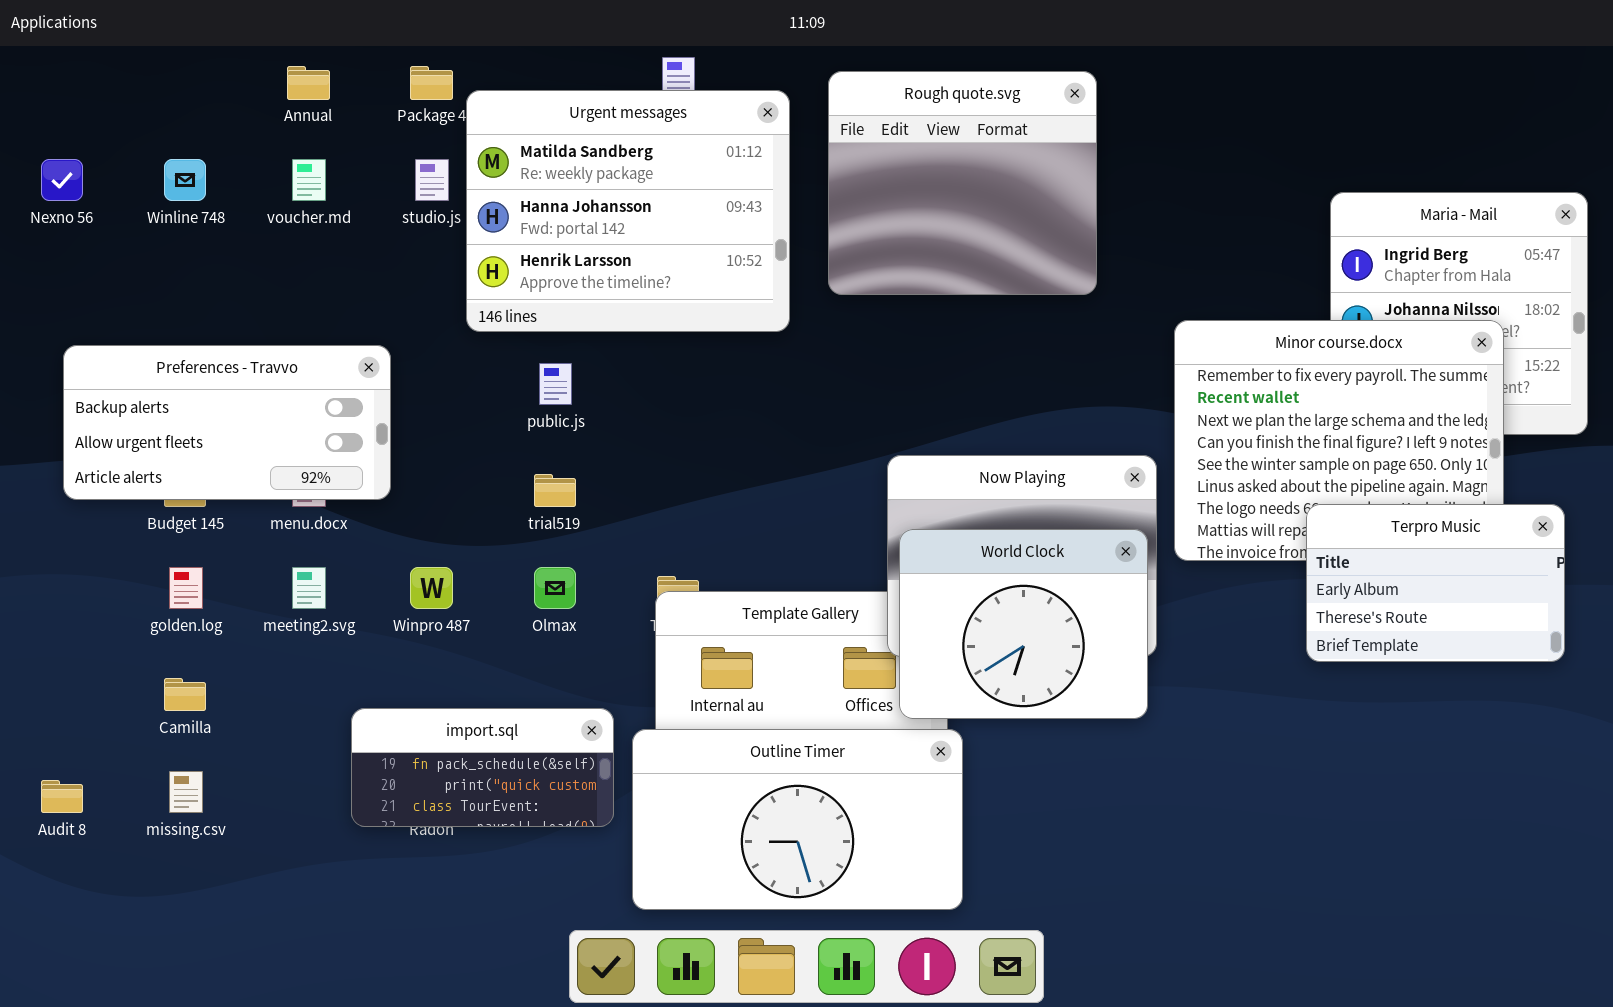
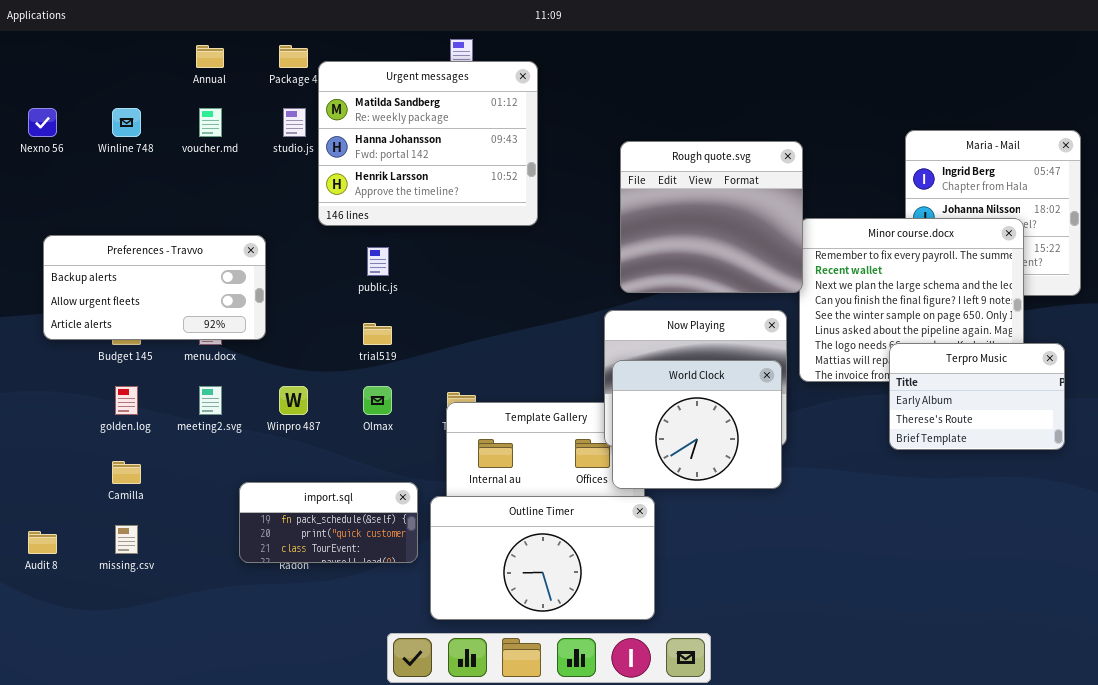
Rough quote.svg: [828,71,1097,295] -> [620,141,803,293], moved

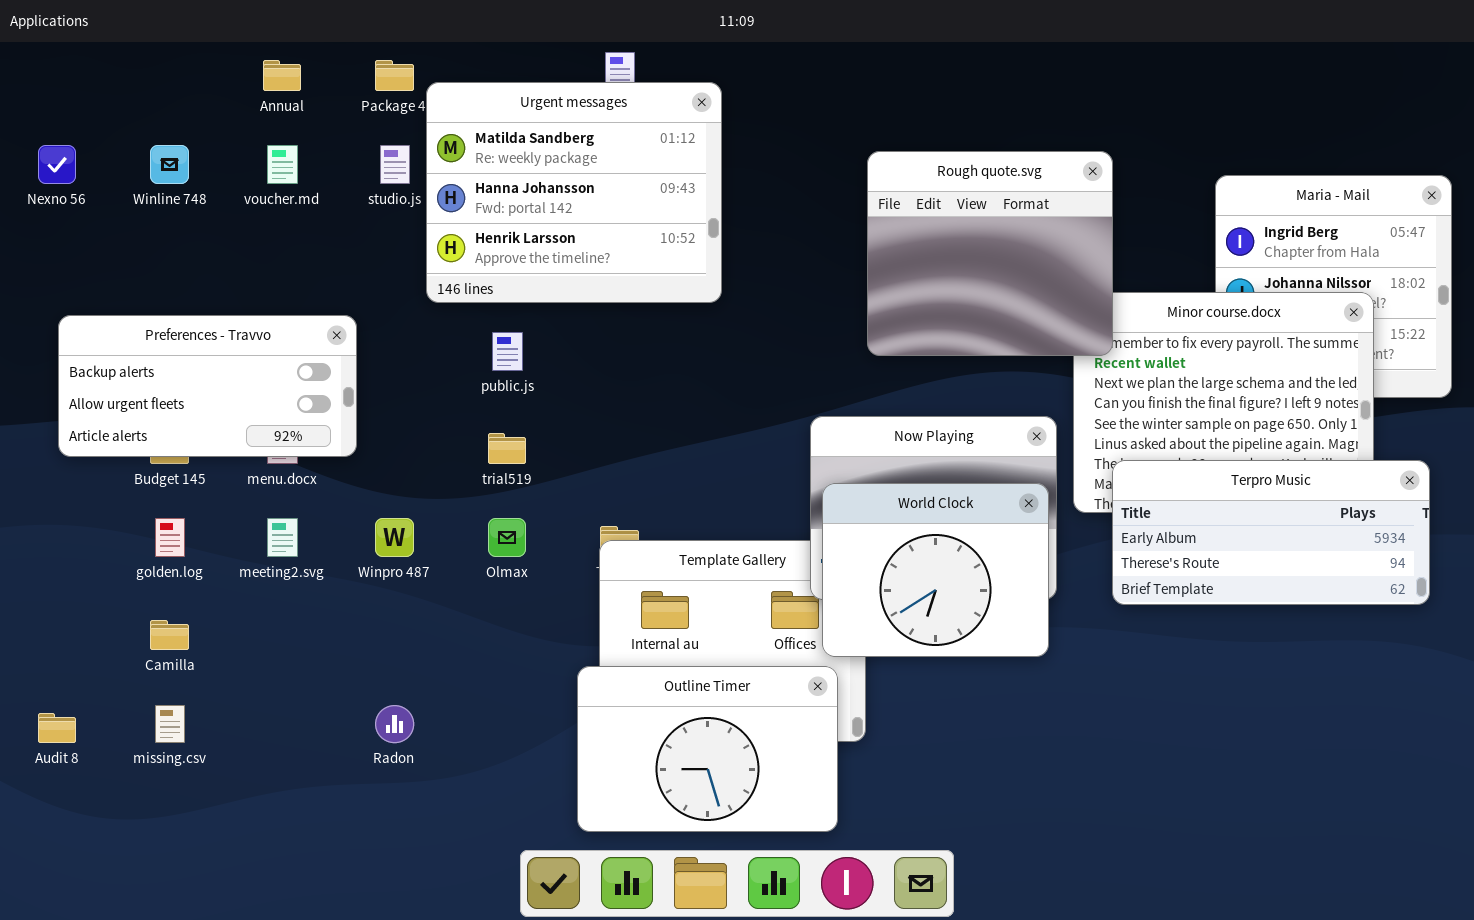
Rough quote.svg: [620,141,803,293] -> [867,151,1113,356], moved
Terpro Music: [889,343,1065,450] -> [1112,460,1430,605], resized
import.sql: [239,482,418,563] -> none, closed
Outline Timer: [430,496,655,620] -> [577,666,838,832], resized

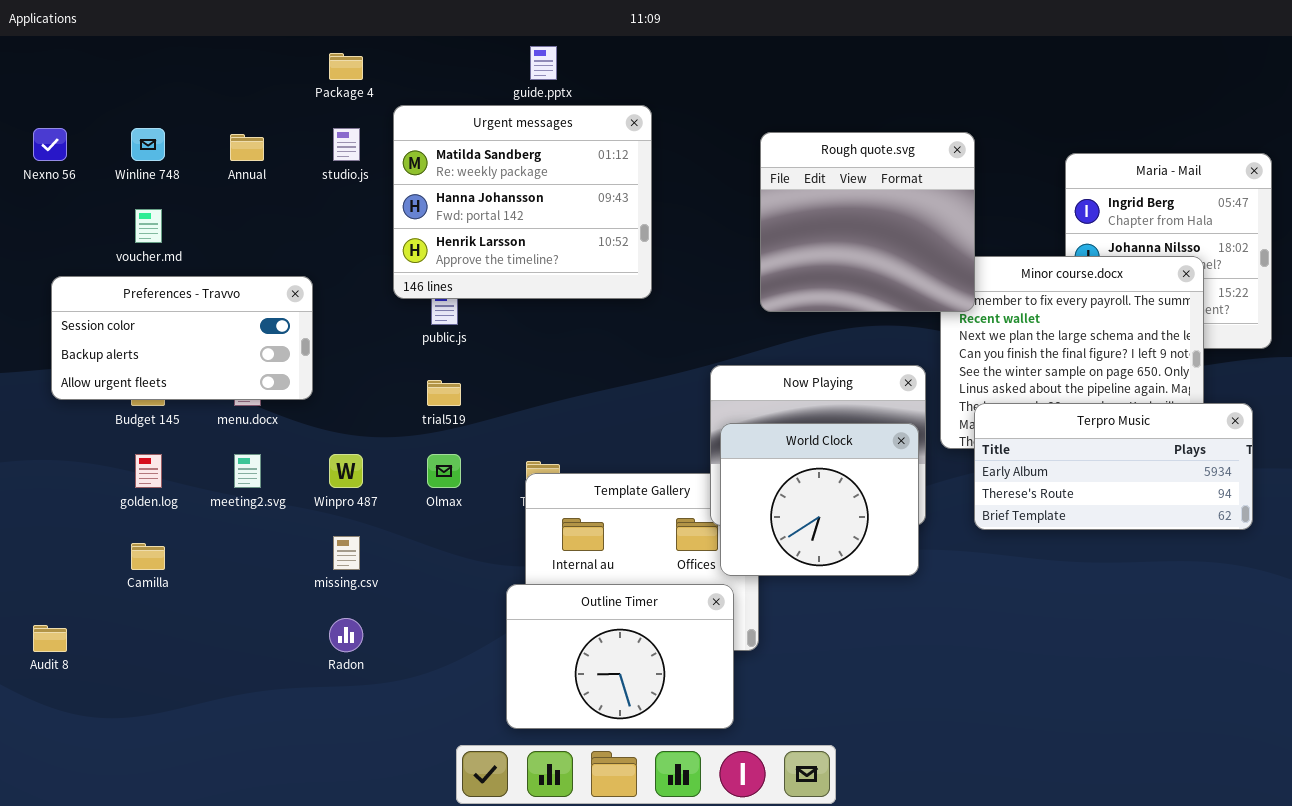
Annual: [263,60,301,91] -> [230,134,264,161], moved
Urgent messages: [426,82,722,303] -> [393,105,652,299], moved
voucher.md: [267,145,298,184] -> [135,209,162,243], moved
Preferences - Travvo: [58,315,357,457] -> [51,276,313,400], scrolled up 1 row
missing.csv: [155,705,185,743] -> [333,536,360,570], moved

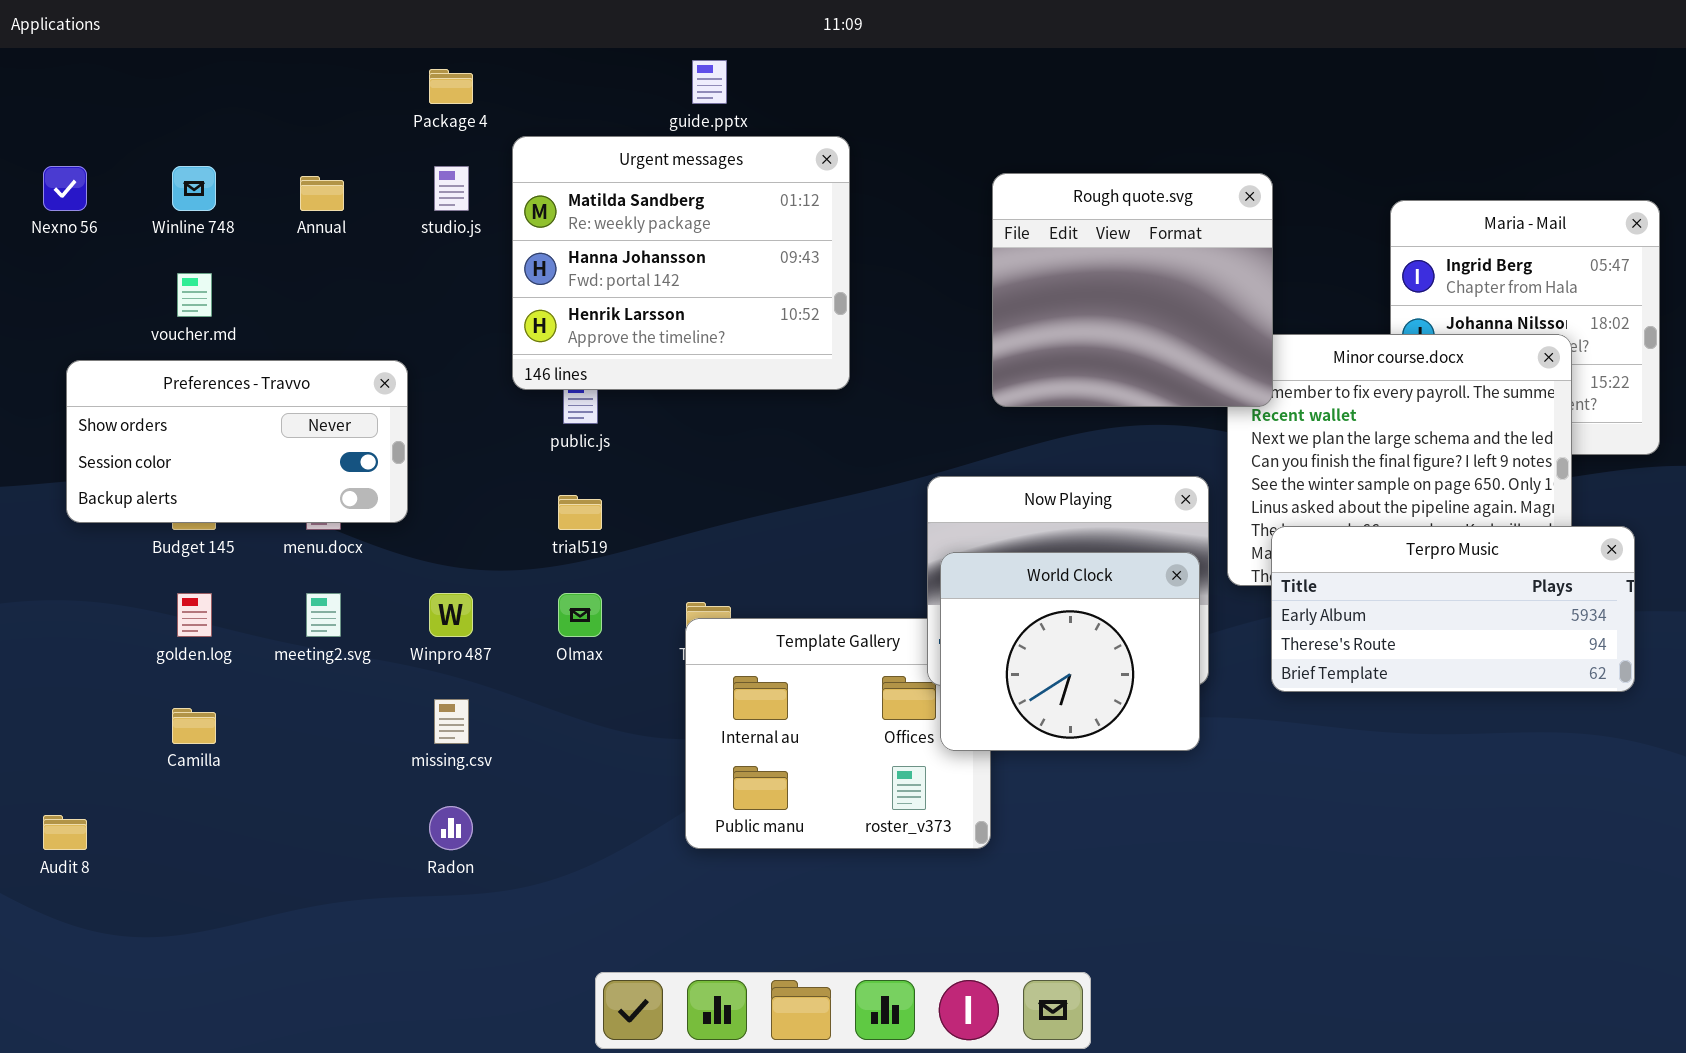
Preferences - Travvo: [51,276,313,400] -> [66,360,408,523], scrolled up 1 row
Outline Timer: [506,584,734,729] -> none, closed

